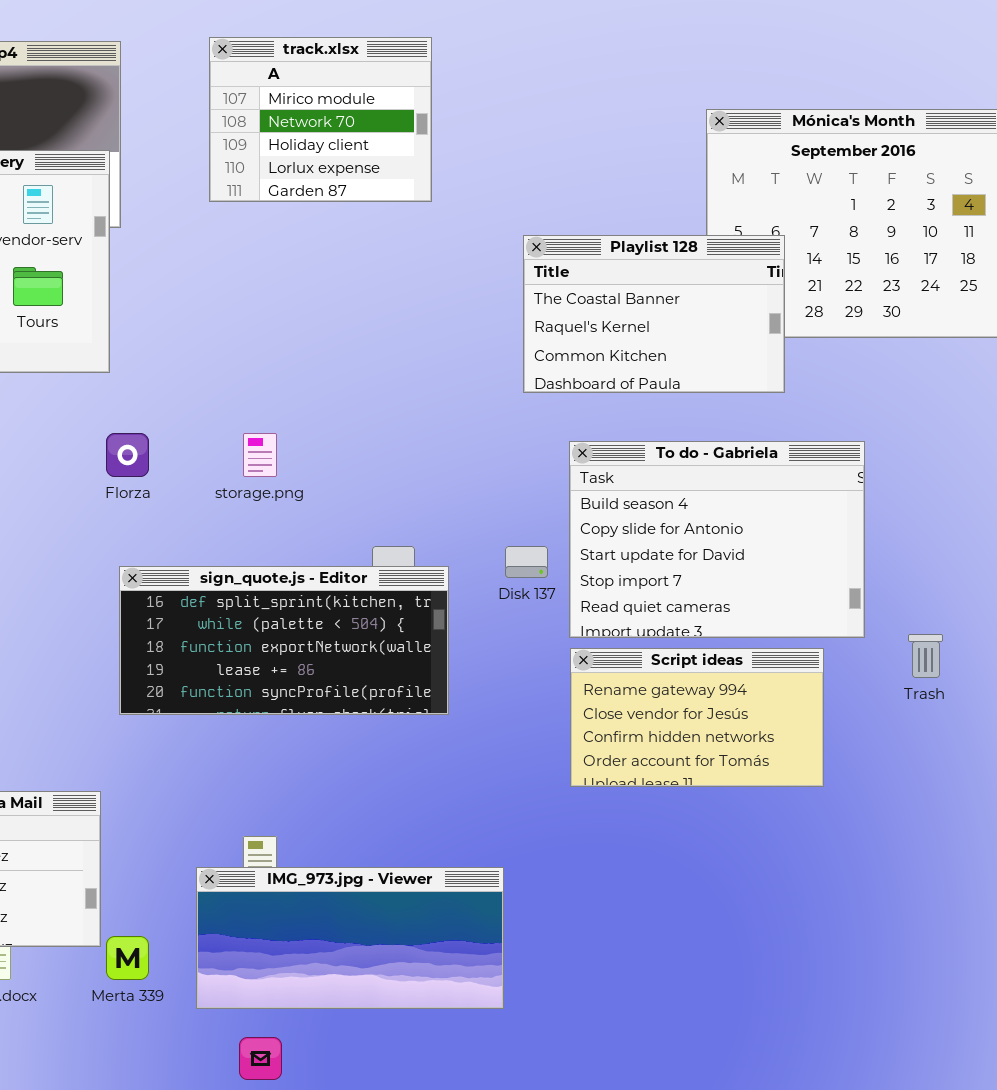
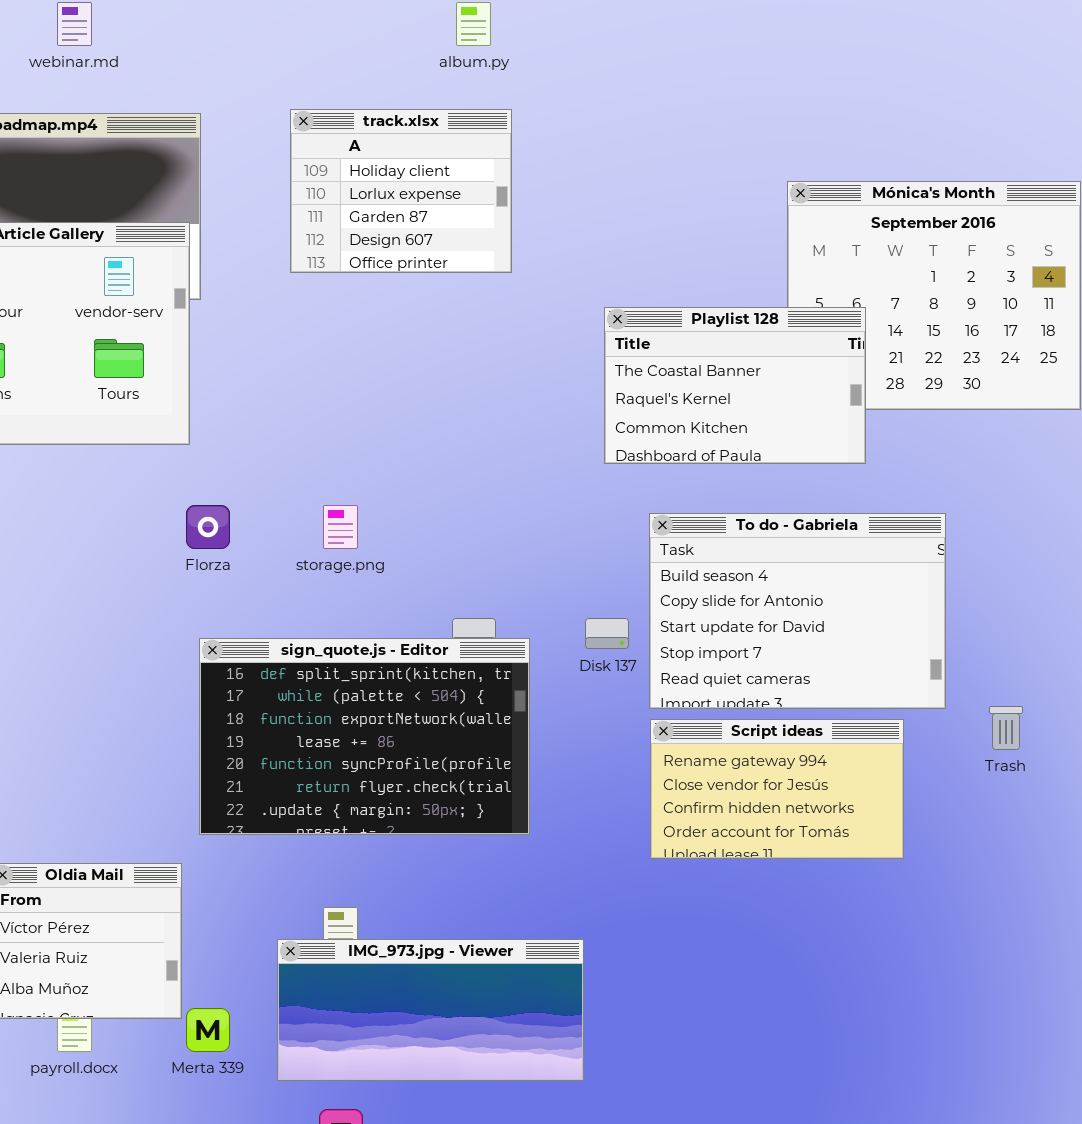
track.xlsx: [209,37,432,202] -> [290,109,512,273], scrolled down 2 rows
sign_quote.js - Editor: [119,566,449,715] -> [199,638,530,835], resized

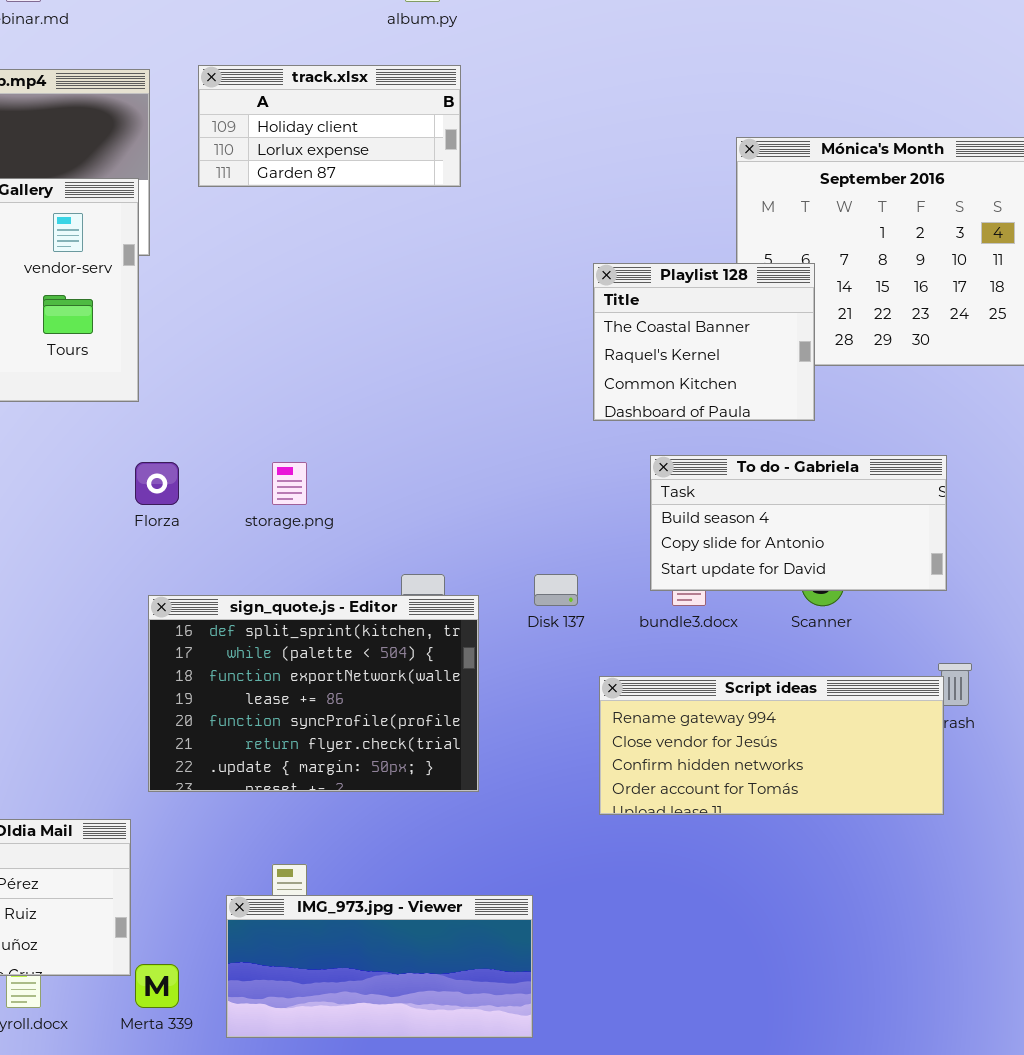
track.xlsx: [290,109,512,273] -> [198,65,461,187], resized
Playlist 128: [604,307,866,464] -> [593,263,815,421], resized
To do - Gabriela: [649,513,946,709] -> [650,455,947,591], moved, resized
Script ideas: [650,719,904,859] -> [599,676,944,815], resized

